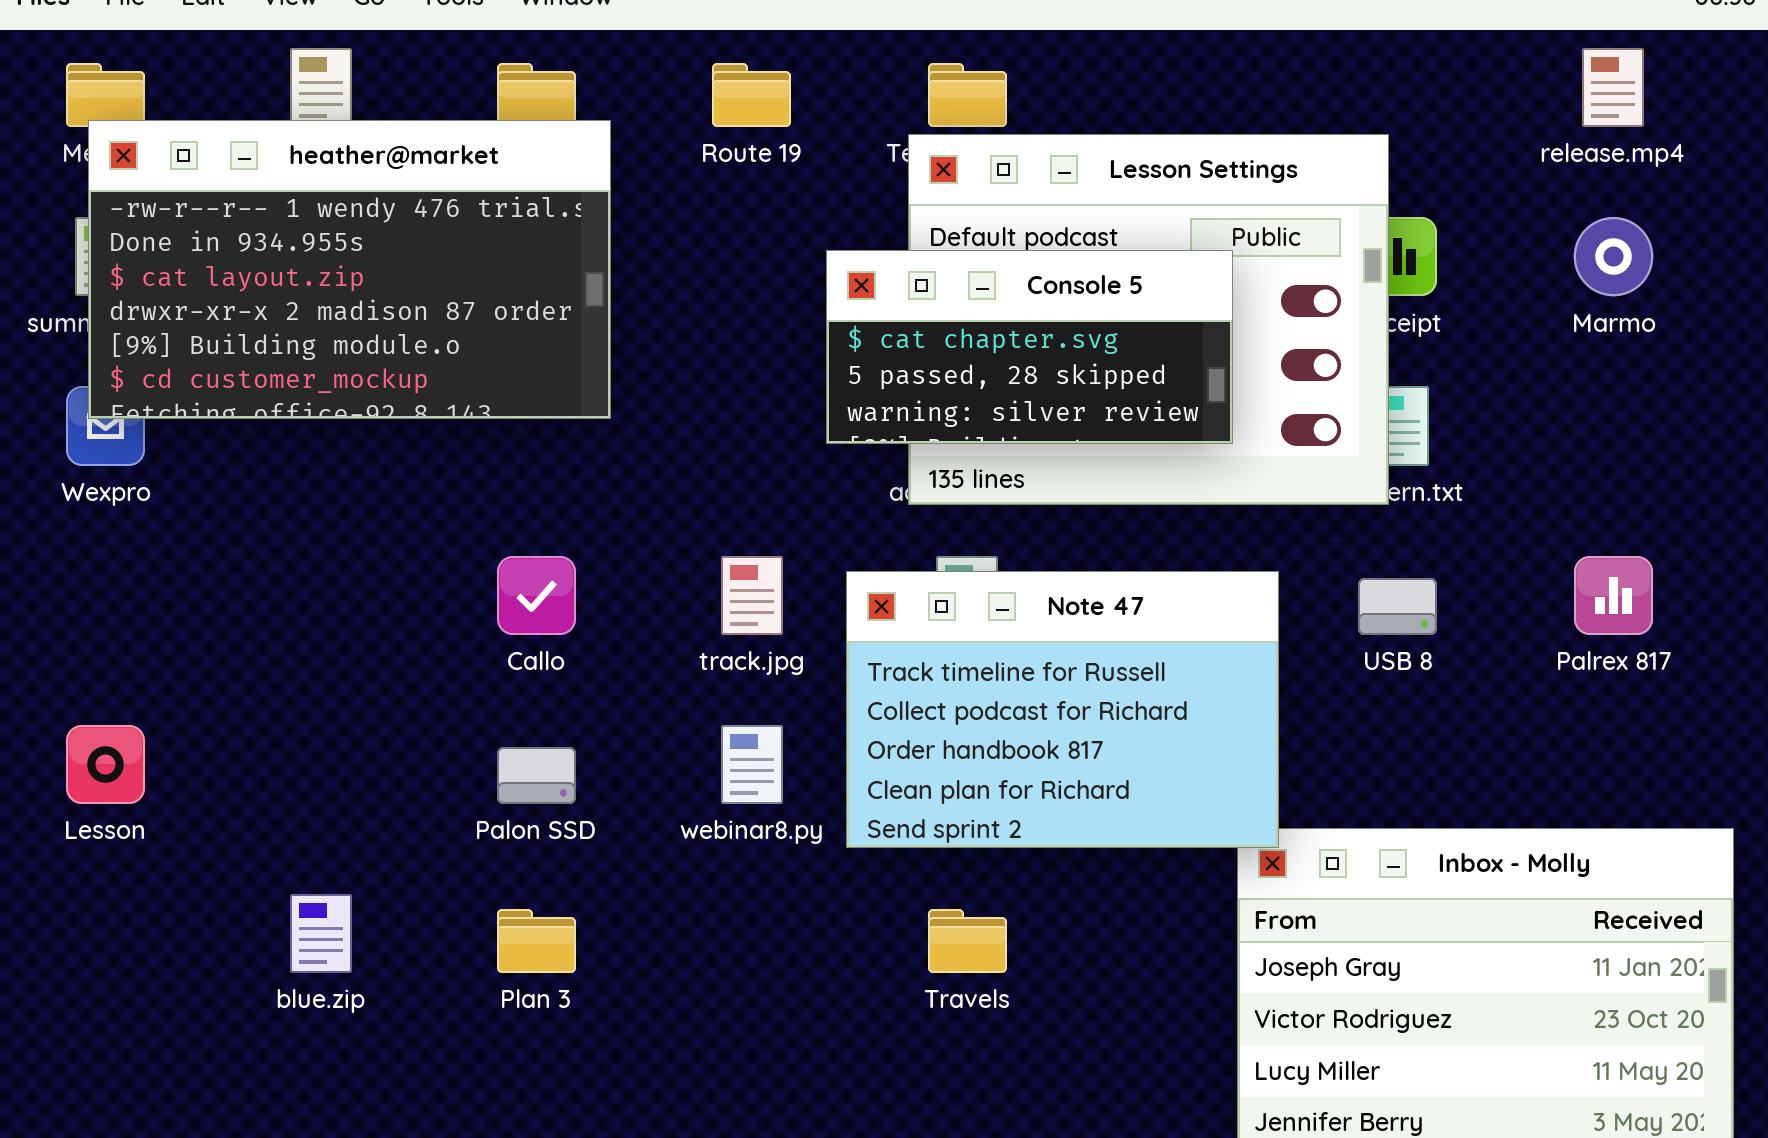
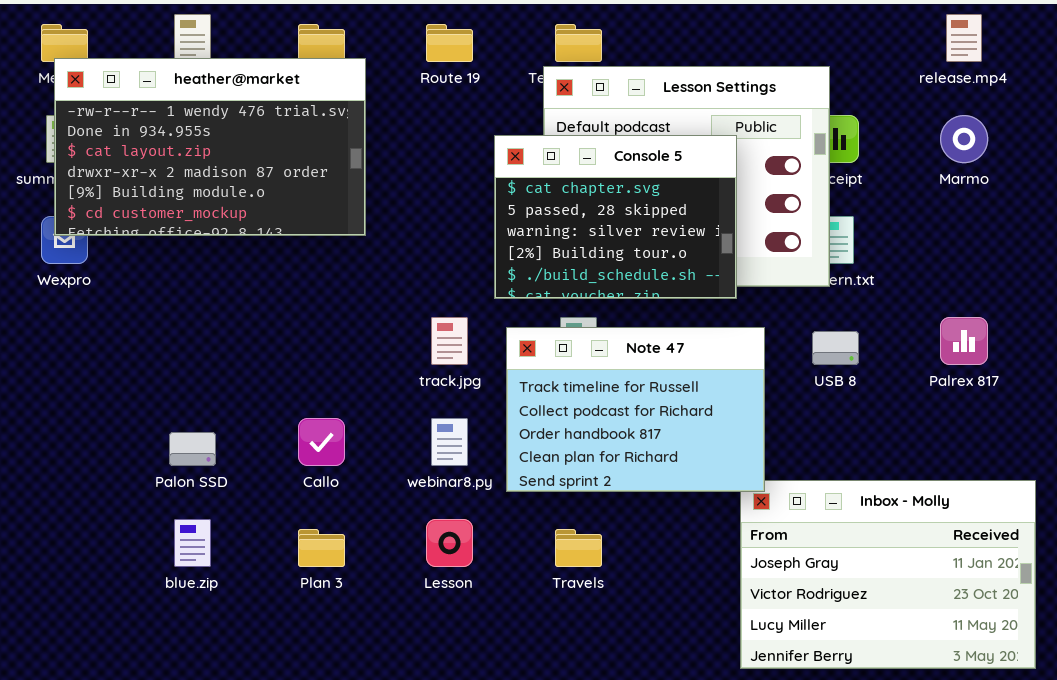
Console 5: [826,250,1233,444] -> [494,135,737,299], resized
Callo: [497,556,576,635] -> [298,418,345,466], moved
Lesson: [66,725,145,804] -> [426,519,473,567], moved
Palon SSD: [497,747,576,804] -> [169,432,216,466], moved

